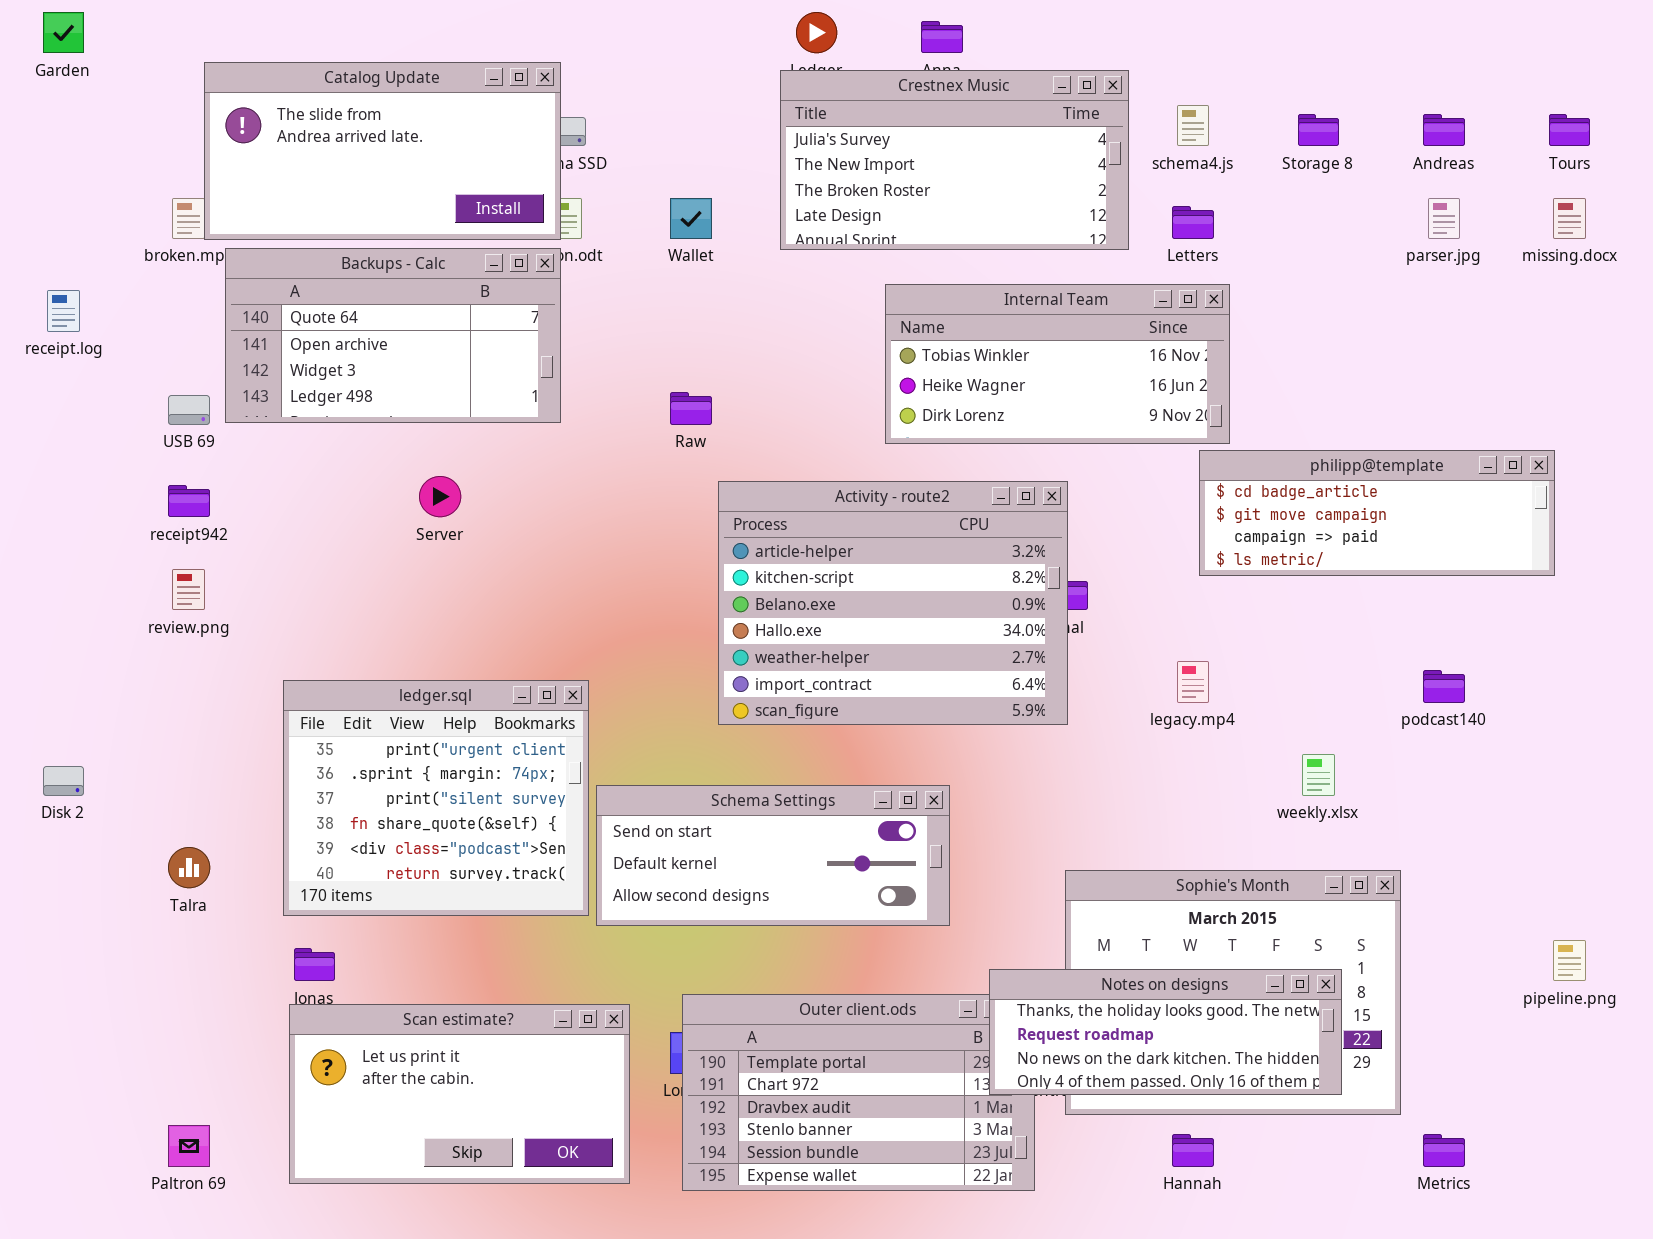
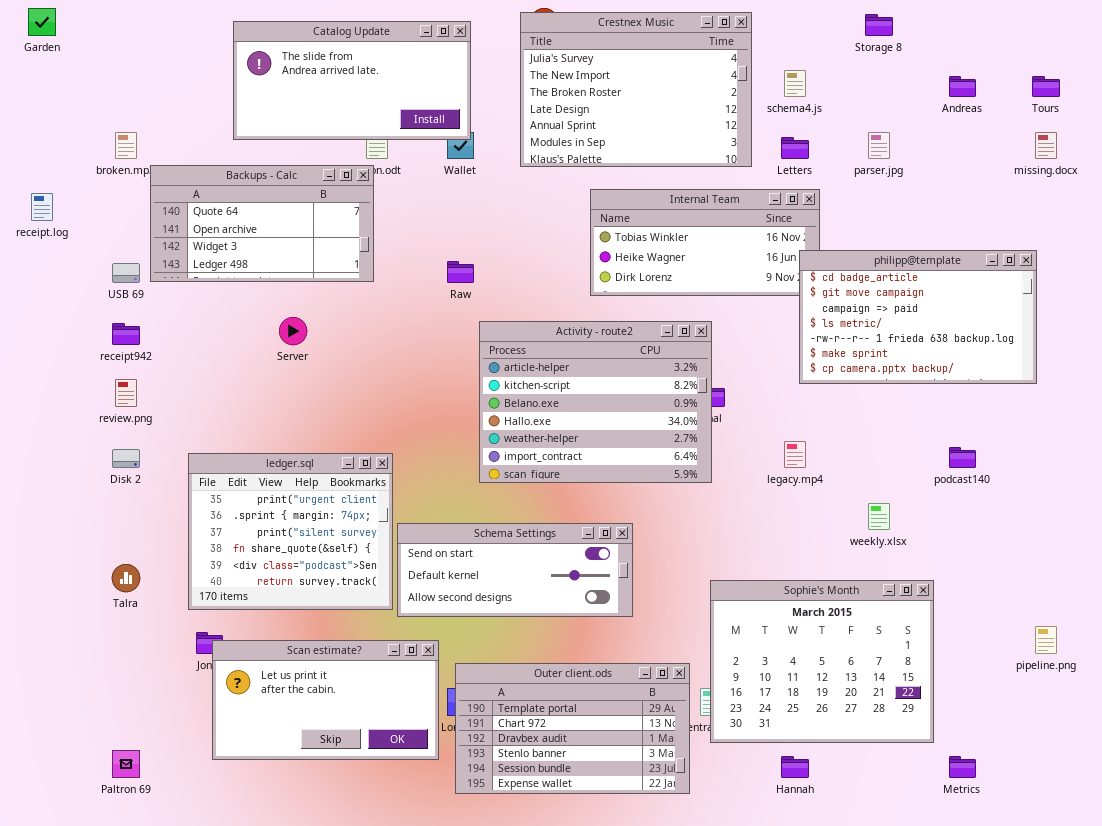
Catalog Update: [204,62,561,240] -> [233,21,471,140], moved
Crestnex Music: [780,70,1129,250] -> [520,12,752,167], resized
Storage 8: [1298,114,1339,146] -> [865,14,893,36], moved
parser.jpg: [1428,198,1460,239] -> [868,132,890,159], moved
philipp@template: [1199,450,1555,576] -> [799,250,1037,384], resized
Disk 2: [43,766,84,796] -> [112,449,140,468], moved
Notes on designs: [989,969,1342,1095] -> none, closed
Scan estimate?: [289,1004,630,1184] -> [212,640,439,760], moved

